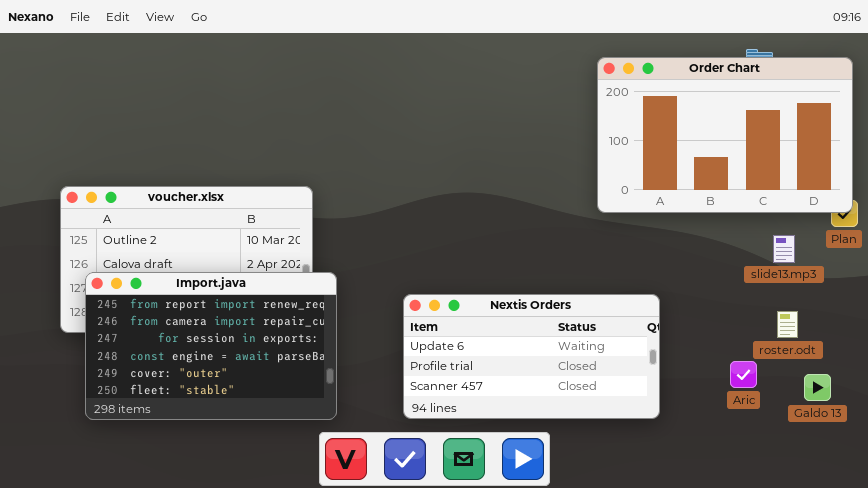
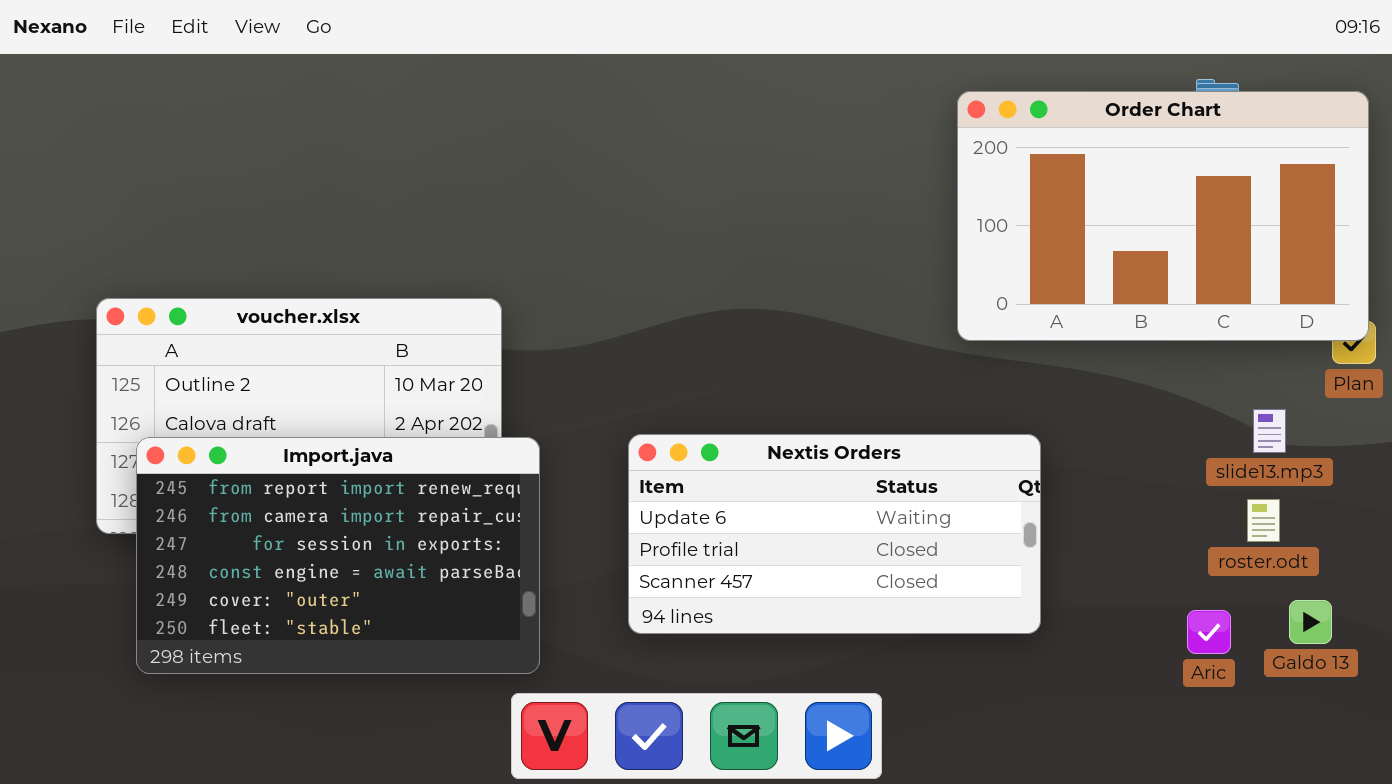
slide13.mp3: [773,235,795,263] -> [1253,409,1286,453], moved
Nextis Orders: [403,294,660,419] -> [628,434,1041,634], moved
Aric: [730,361,757,388] -> [1187,610,1231,654], moved

